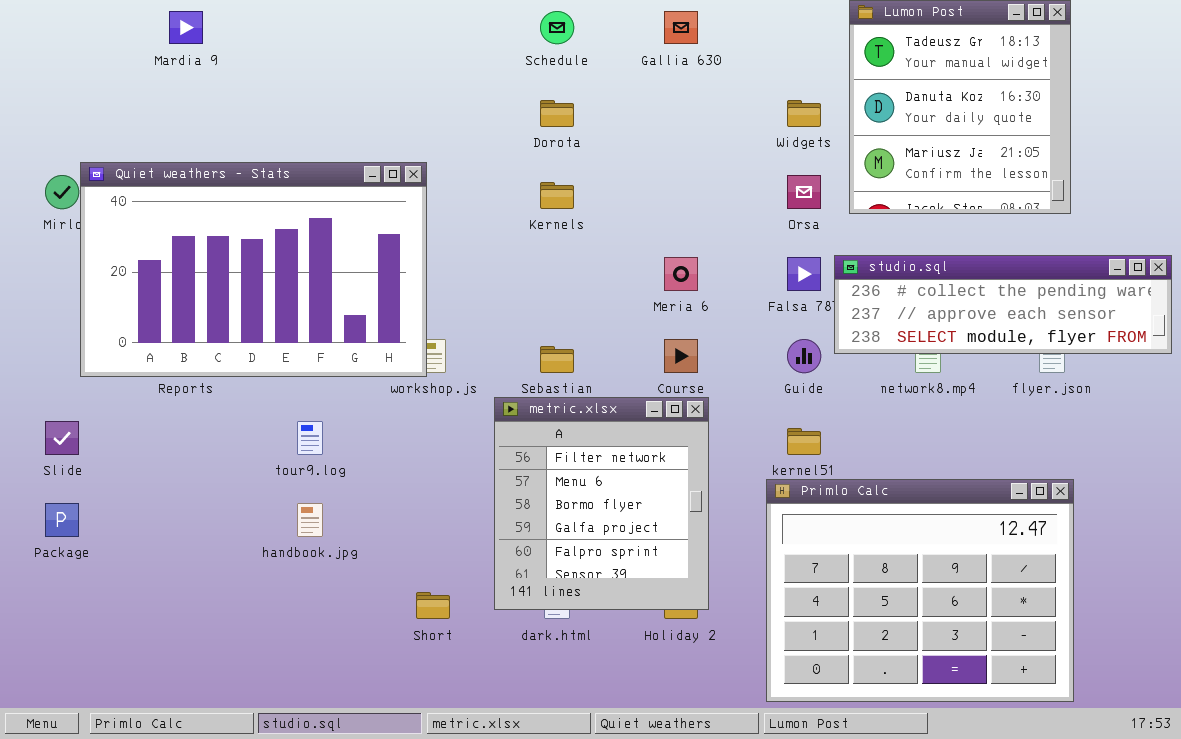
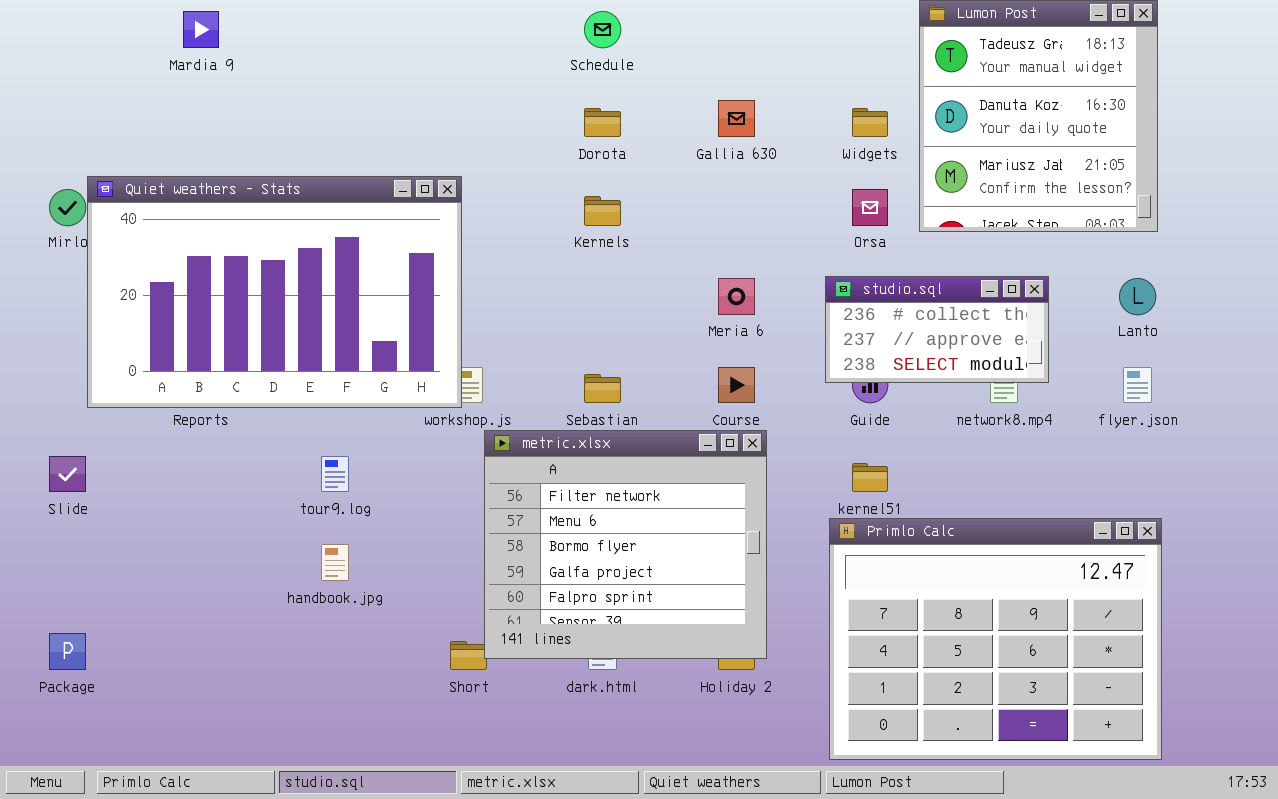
Gallia 630: [664,11,698,44] -> [718,100,755,137], moved
studio.sql: [834,255,1172,354] -> [825,276,1049,383], moved, resized
metric.xlsx: [494,397,709,610] -> [484,430,767,659], resized
Package: [45,503,79,537] -> [49,633,86,670], moved

